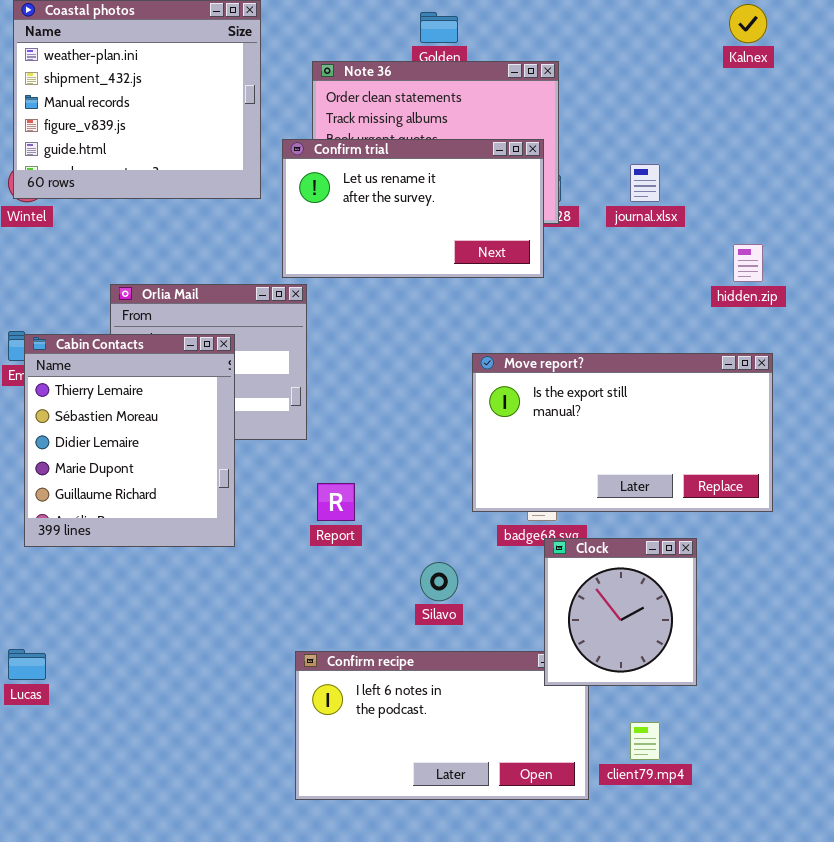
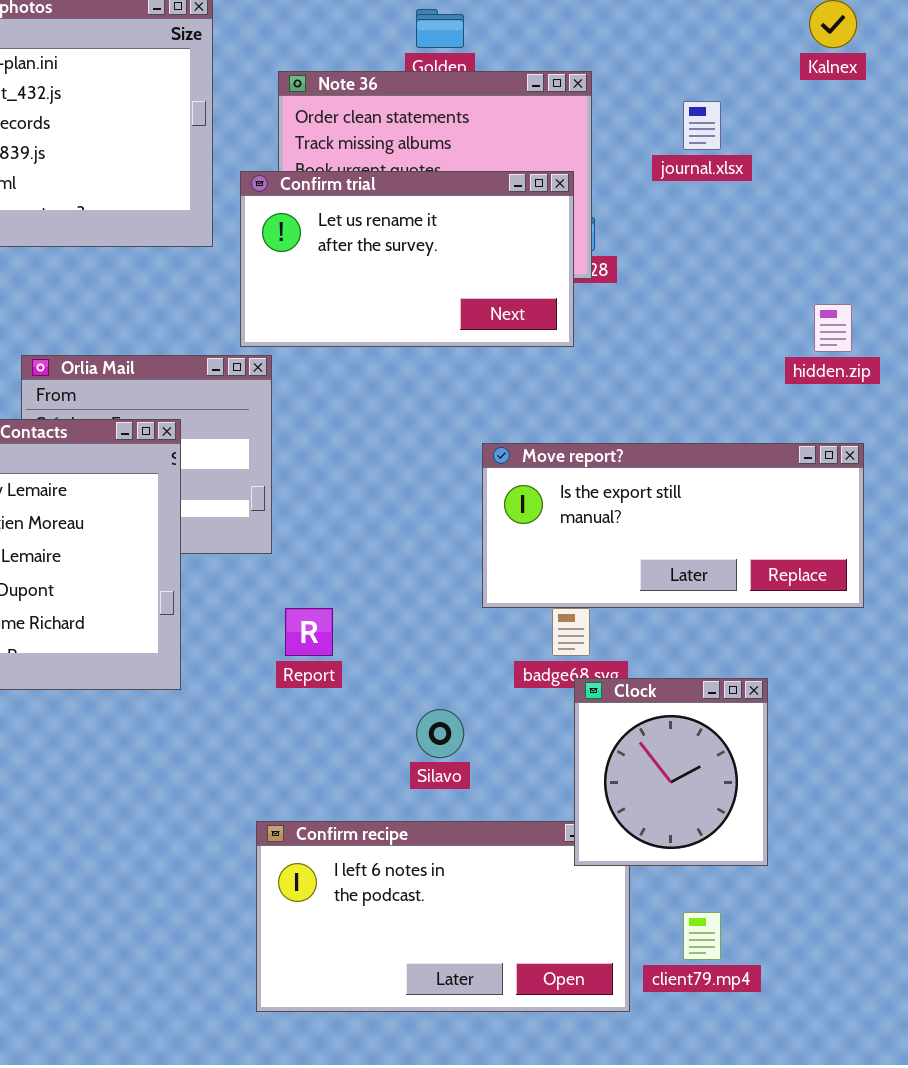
journal.xlsx: [630,164,660,202] -> [683,101,721,150], moved
Move report?: [472,353,773,512] -> [482,443,864,608], resized

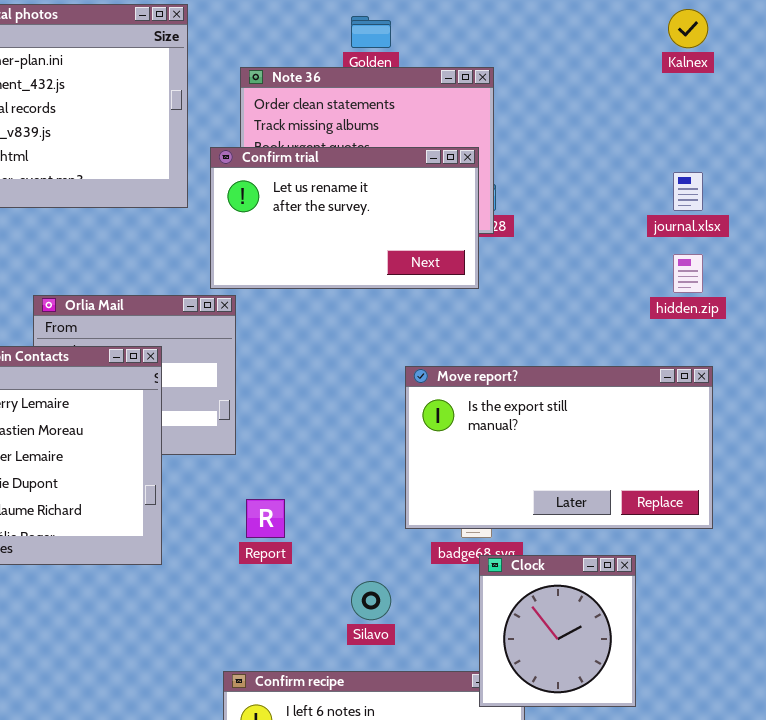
journal.xlsx: [683,101,721,150] -> [673,172,703,211], moved
Move report?: [482,443,864,608] -> [405,366,713,529], resized

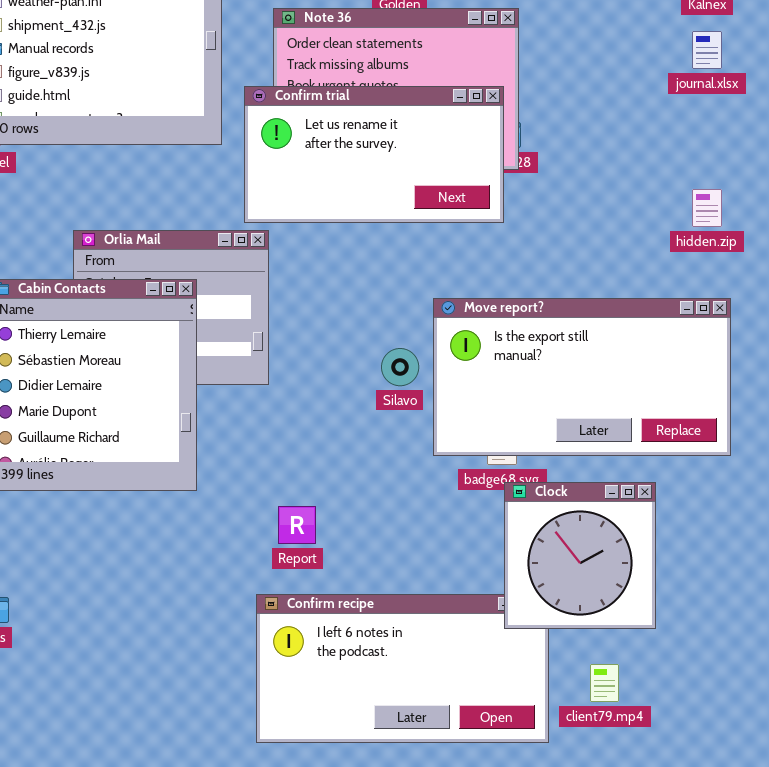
journal.xlsx: [673,172,703,211] -> [692,31,722,69], moved
Report: [246,499,285,538] -> [278,506,316,544], moved
Silavo: [351,581,391,620] -> [381,348,419,386], moved

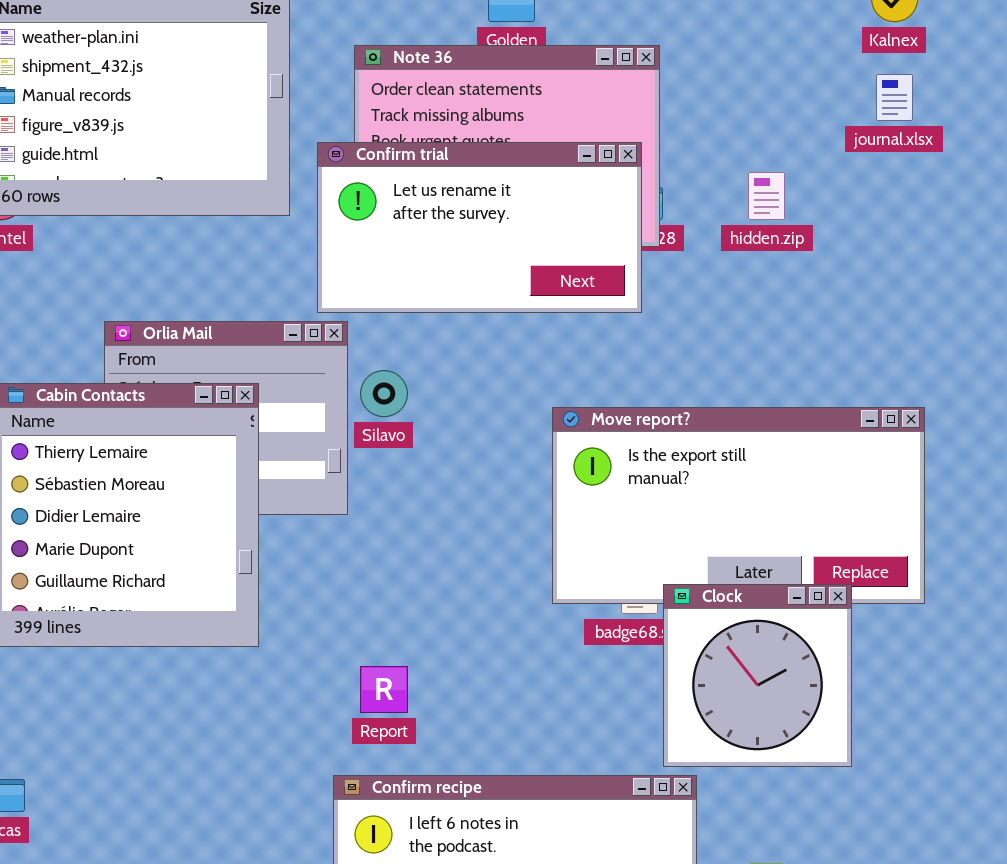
hidden.zip: [692,189,722,227] -> [748,172,785,220], moved
Silavo: [381,348,419,386] -> [360,370,408,417], moved
Clock: [504,482,656,629] -> [663,584,852,767], moved

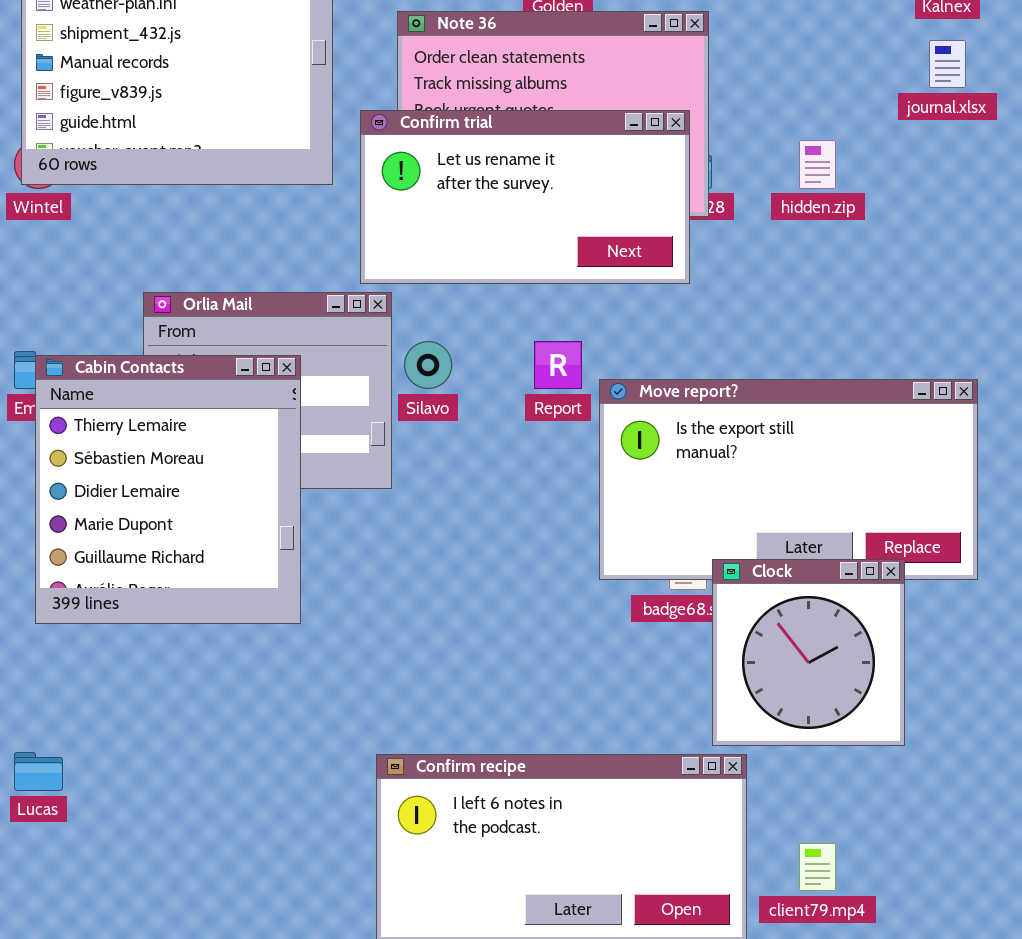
Report: [360,666,408,713] -> [534,341,582,389], moved

